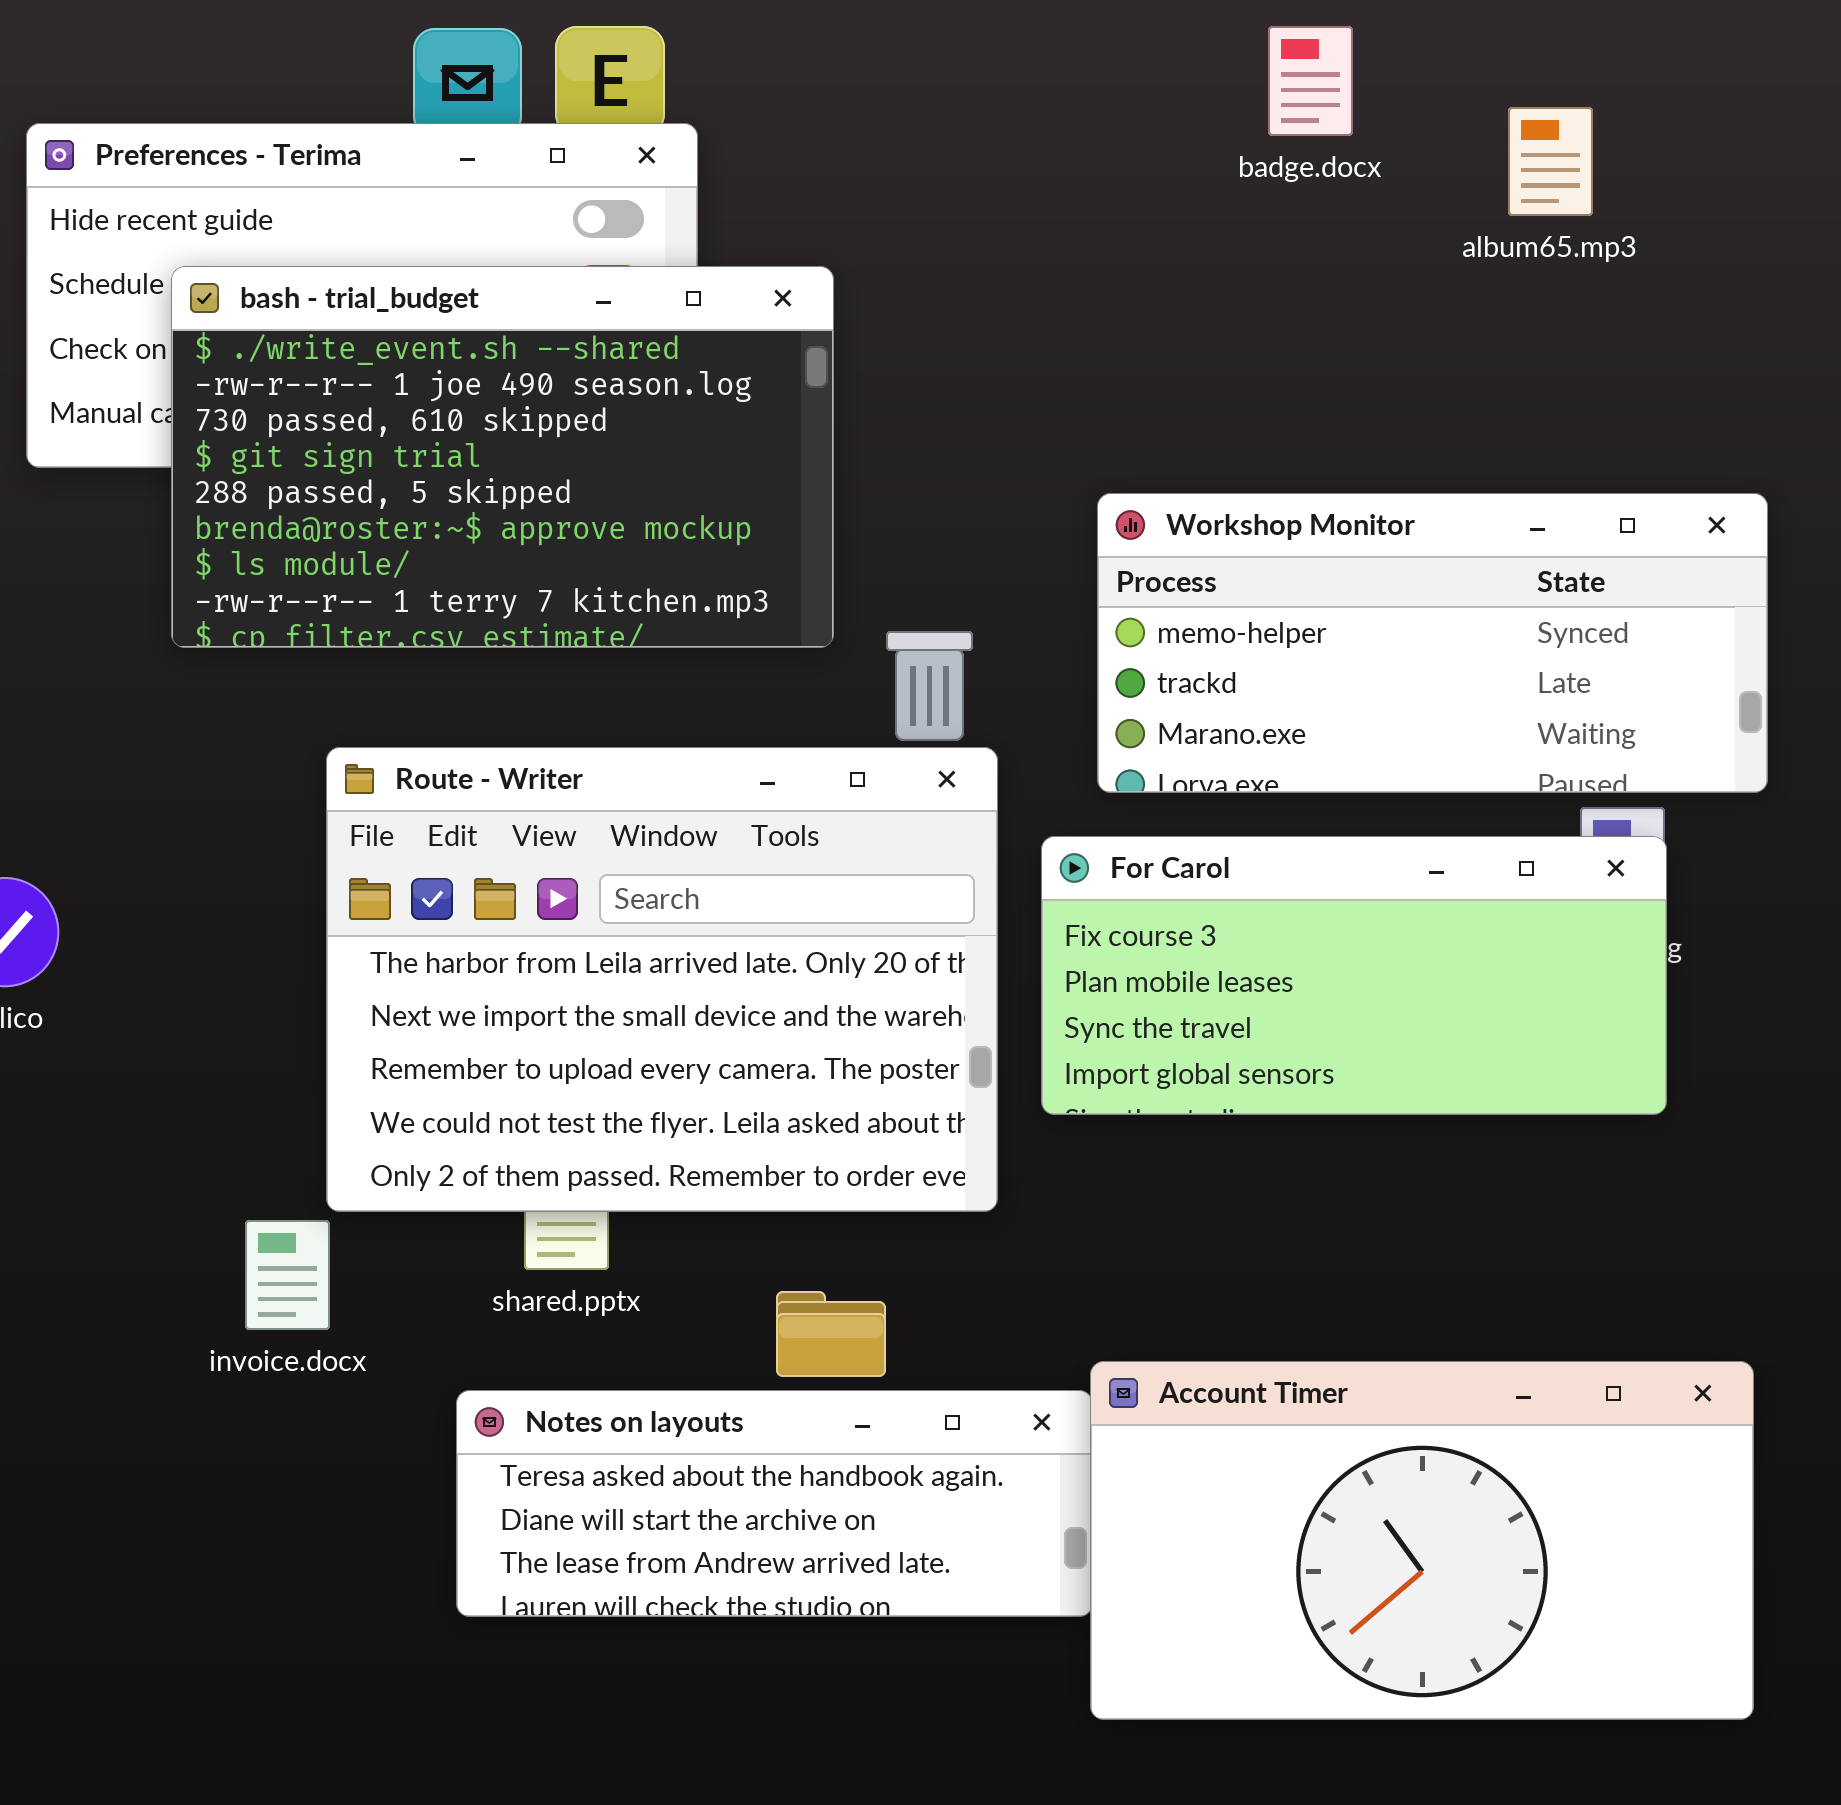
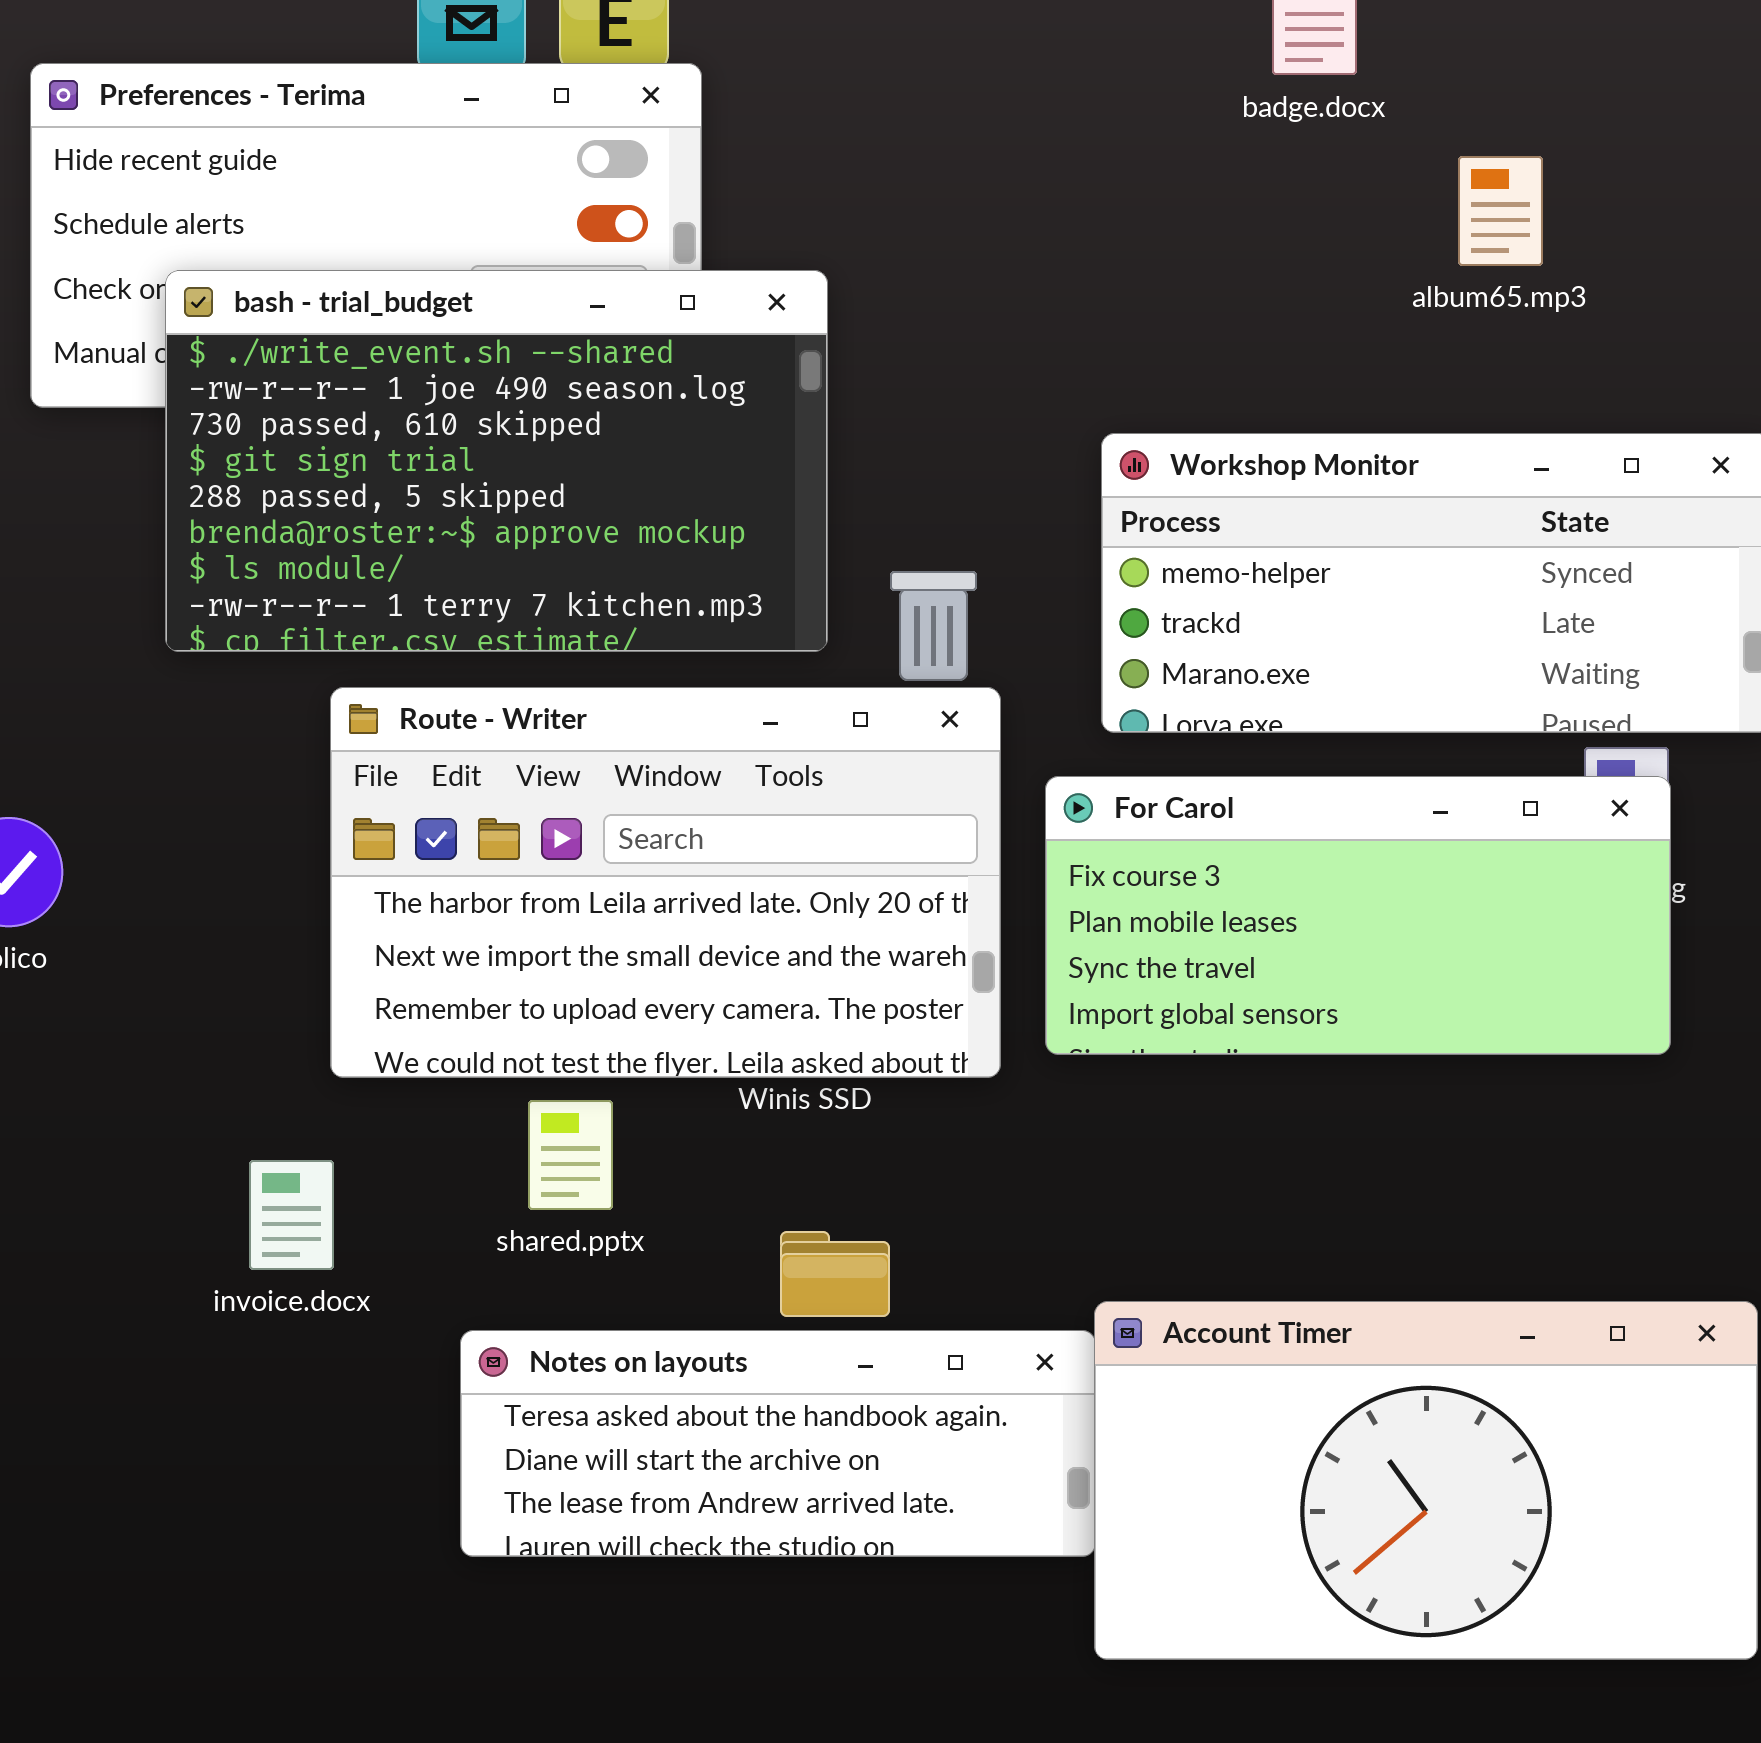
album65.mp3: [1508,107,1593,216] -> [1458,156,1543,266], moved
bash - trial_budget: [171,266,834,648] -> [165,270,828,652], moved
Route - Writer: [326,747,998,1212] -> [330,687,1001,1078], resized

